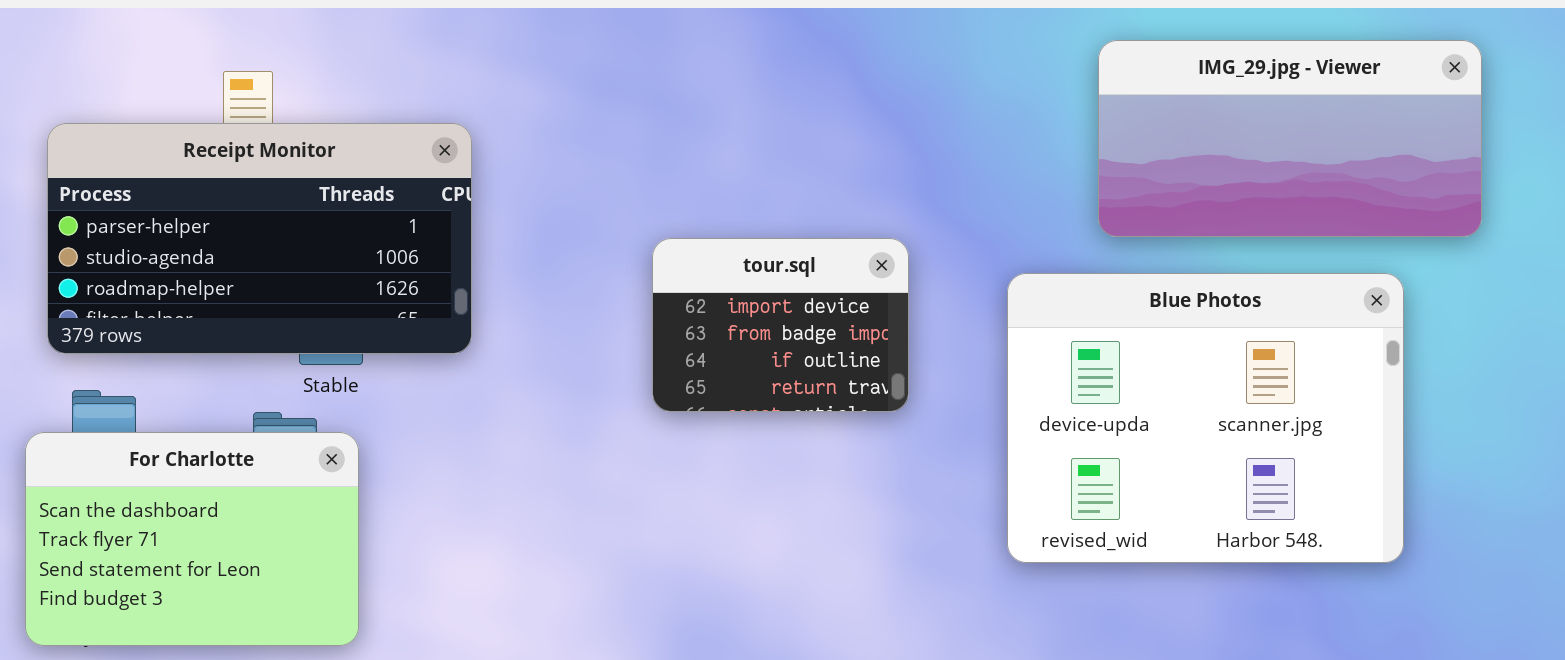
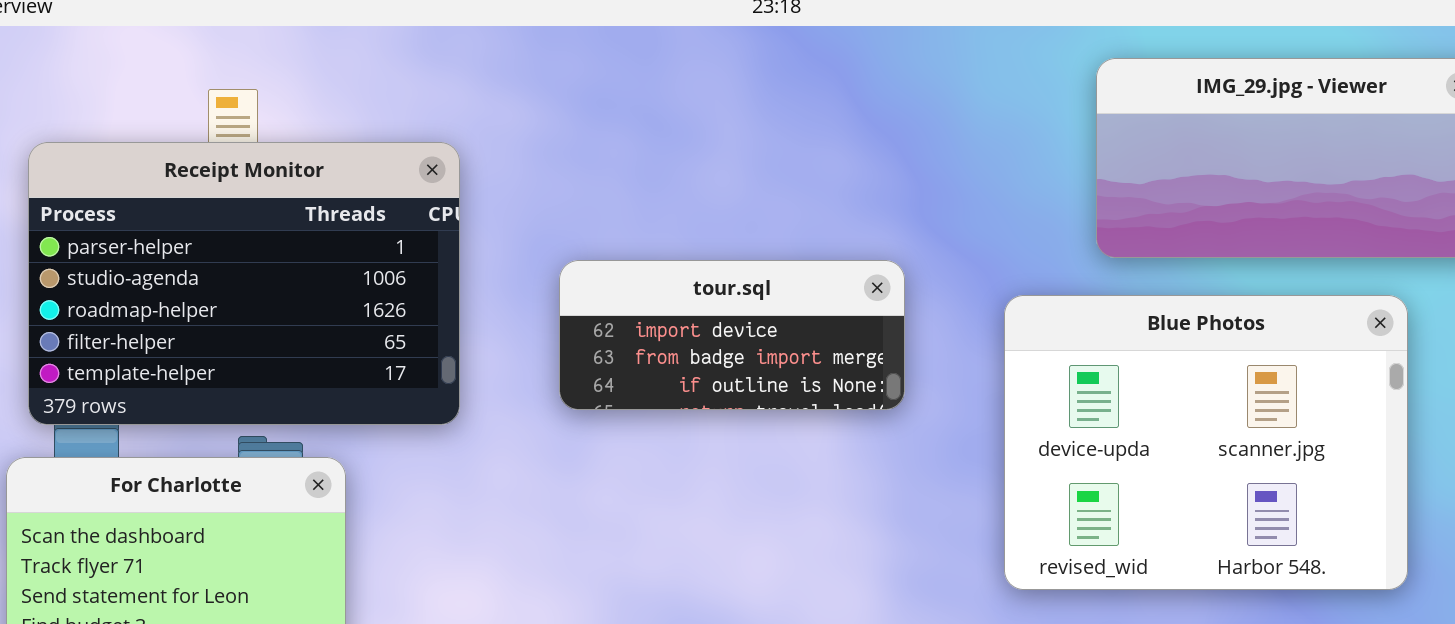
Receipt Monitor: [47,123,472,354] -> [28,142,460,425], resized
tour.sql: [652,238,909,412] -> [559,260,905,410], resized

